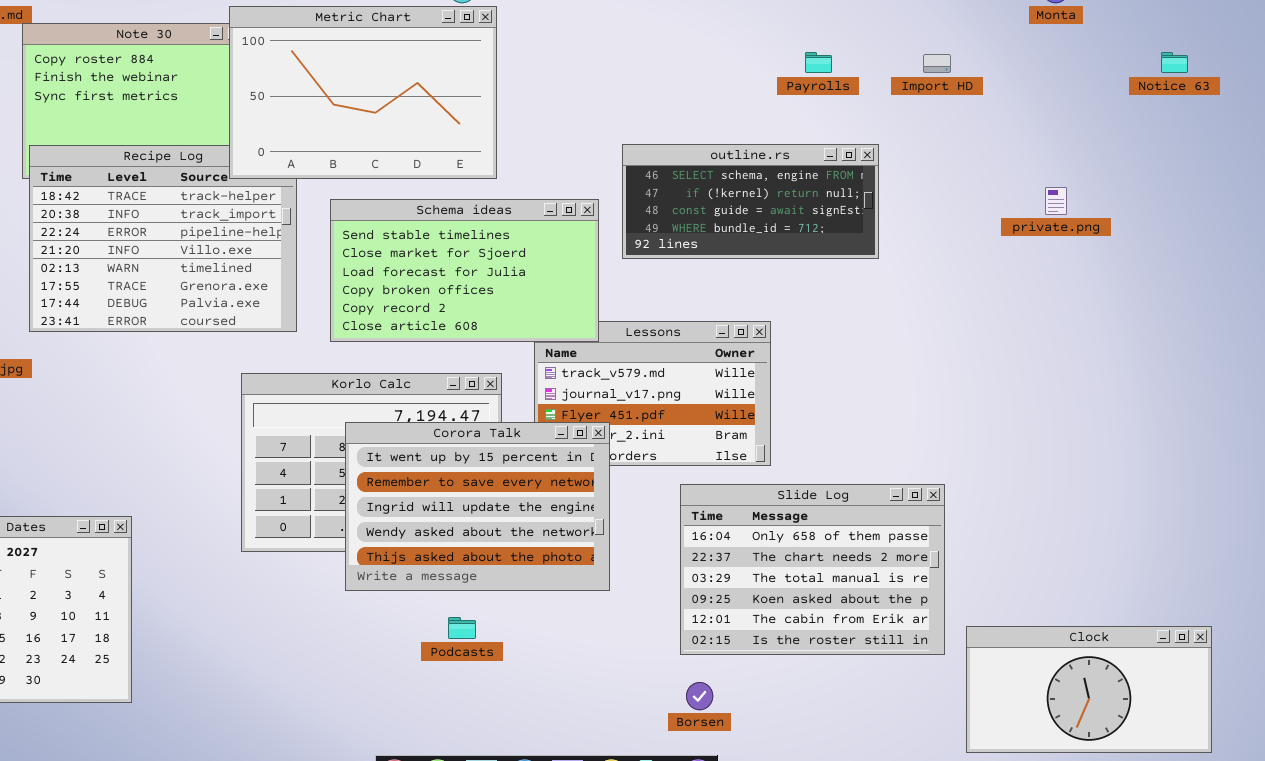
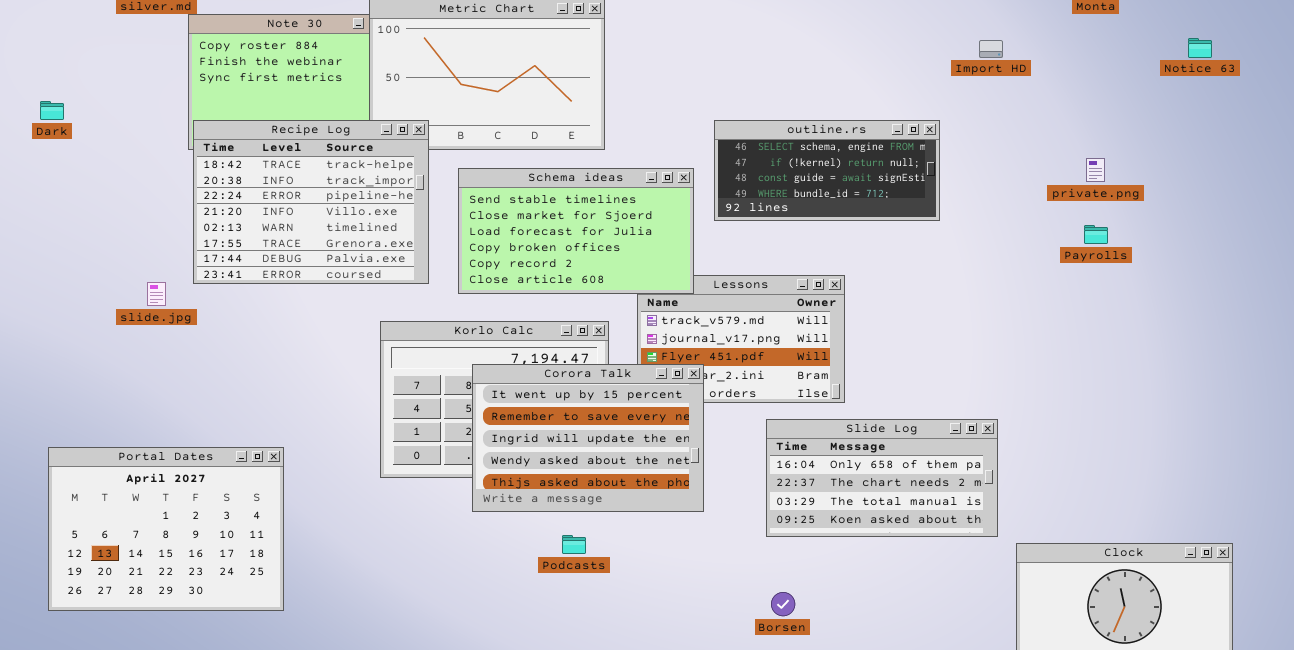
Payrolls: [805,52,832,73] -> [1084,225,1108,244], moved
Recipe Log: [29,145,297,332] -> [193,120,429,284], raised
Slide Log: [680,484,945,655] -> [766,419,998,537], resized

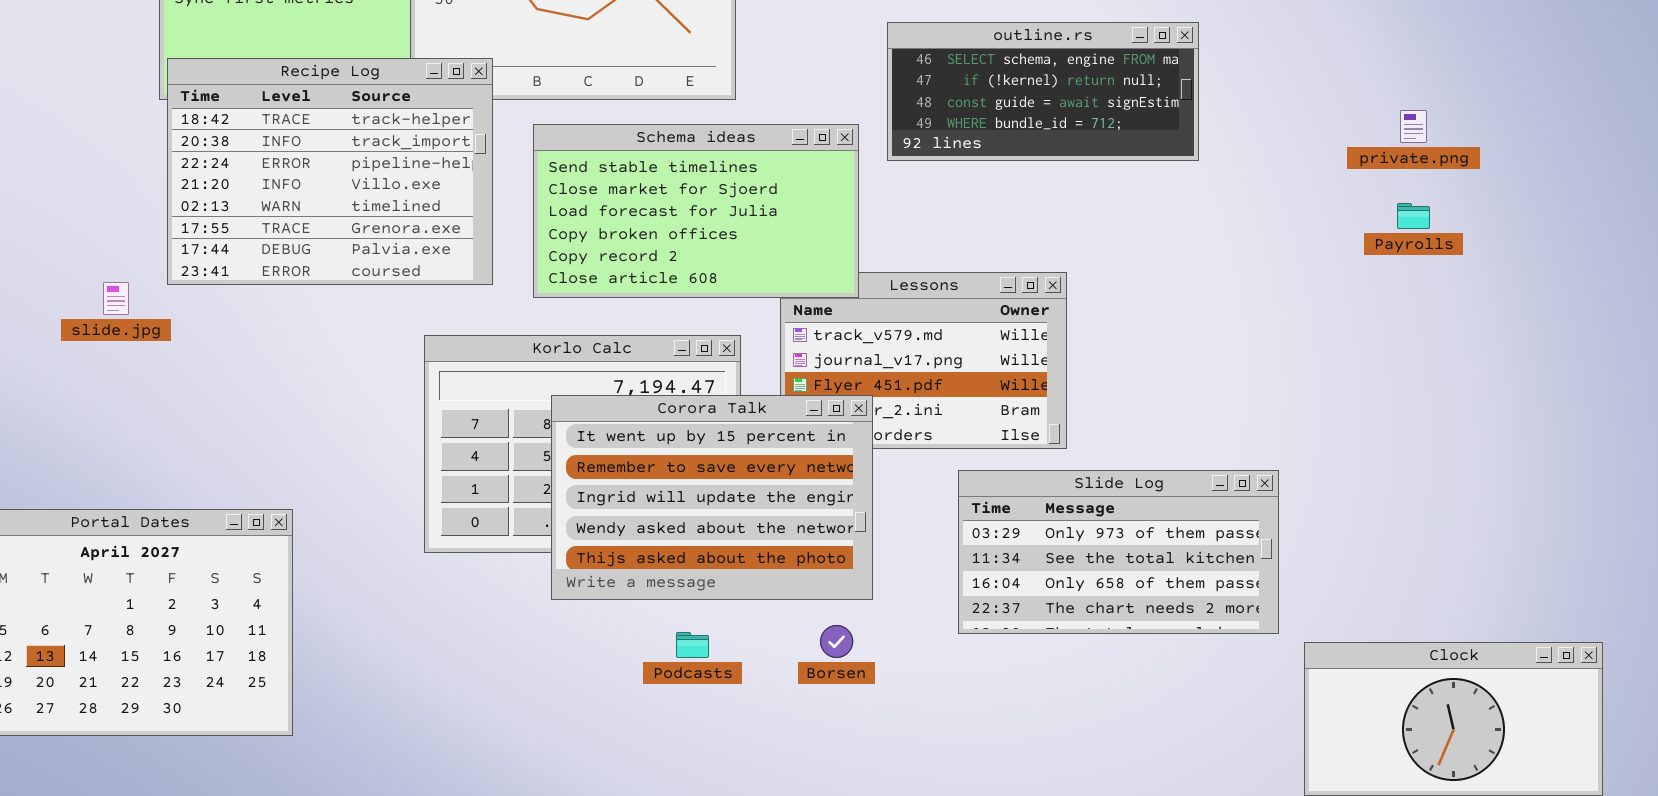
outline.rs: [714,120,940,221] -> [887,22,1199,161], moved
Slide Log: [766,419,998,537] -> [958,470,1279,634], scrolled up 2 rows
Borsen: [771,592,795,616] -> [820,625,853,658], moved

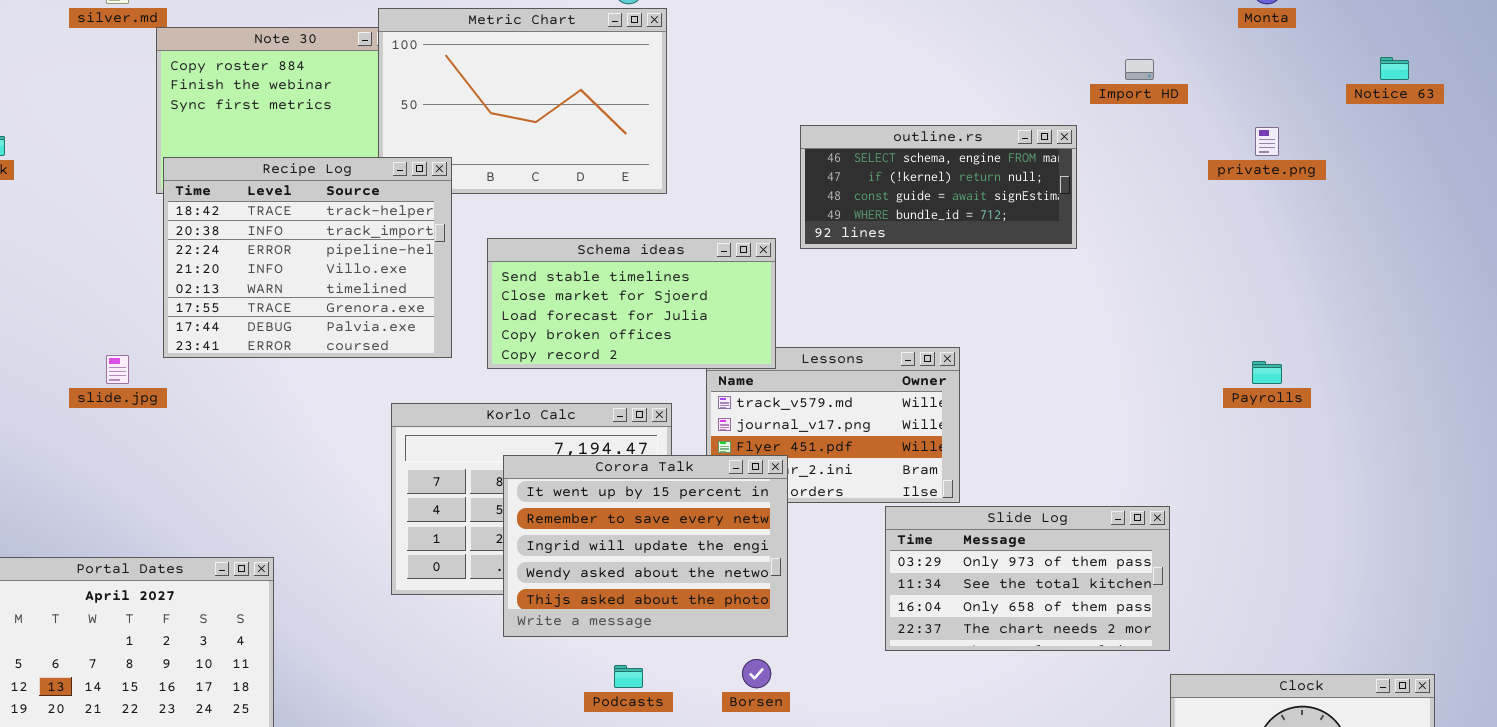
private.png: [1400,110,1427,143] -> [1255,127,1279,156], moved
Schema ideas: [533,124,859,298] -> [487,238,776,369], resized
Payrolls: [1397,203,1430,229] -> [1252,361,1282,384], moved
Slide Log: [958,470,1279,634] -> [885,506,1170,651], moved

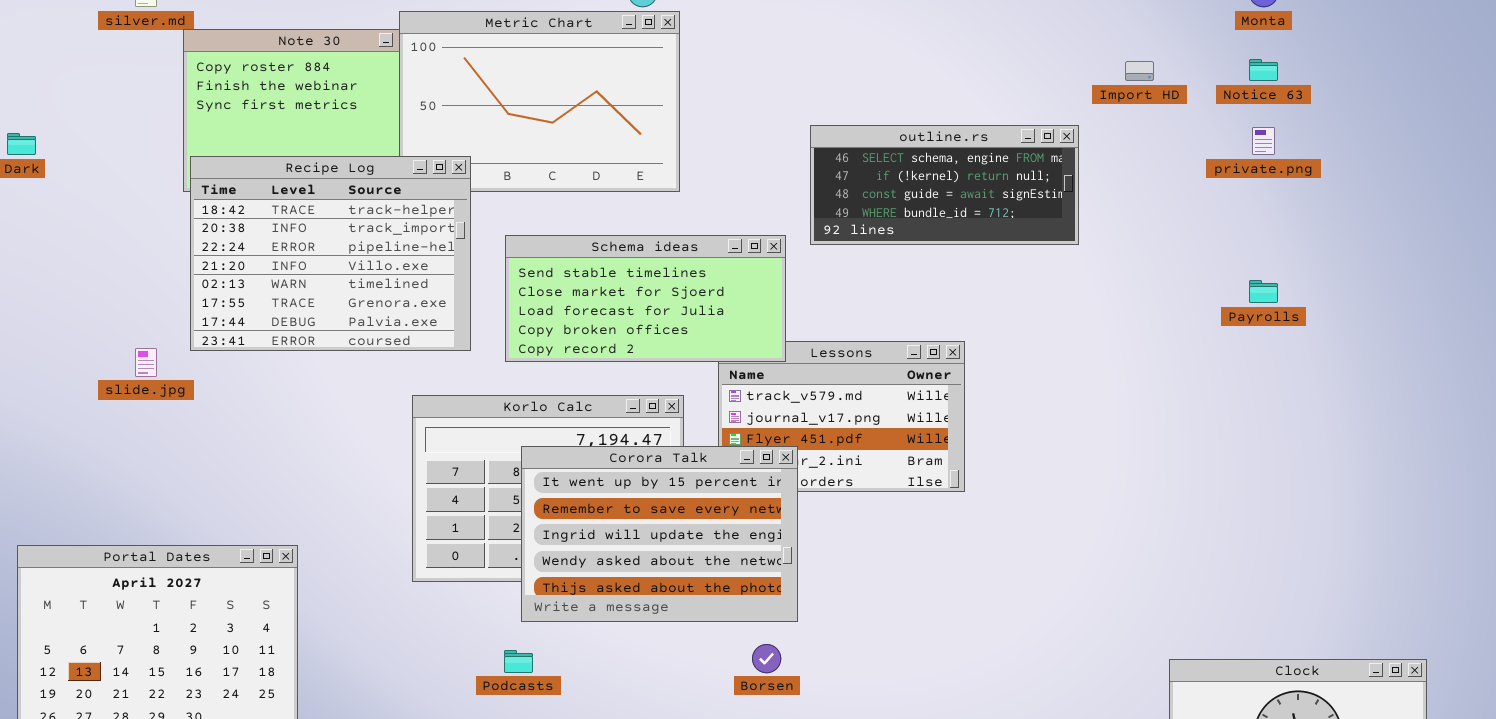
Notice 63: [1380,57,1409,80] -> [1249,59,1278,81], moved
Payrolls: [1252,361,1282,384] -> [1249,280,1278,303], moved
Slide Log: [885,506,1170,651] -> none, closed
Podcasts: [614,665,643,688] -> [504,650,533,673], moved

